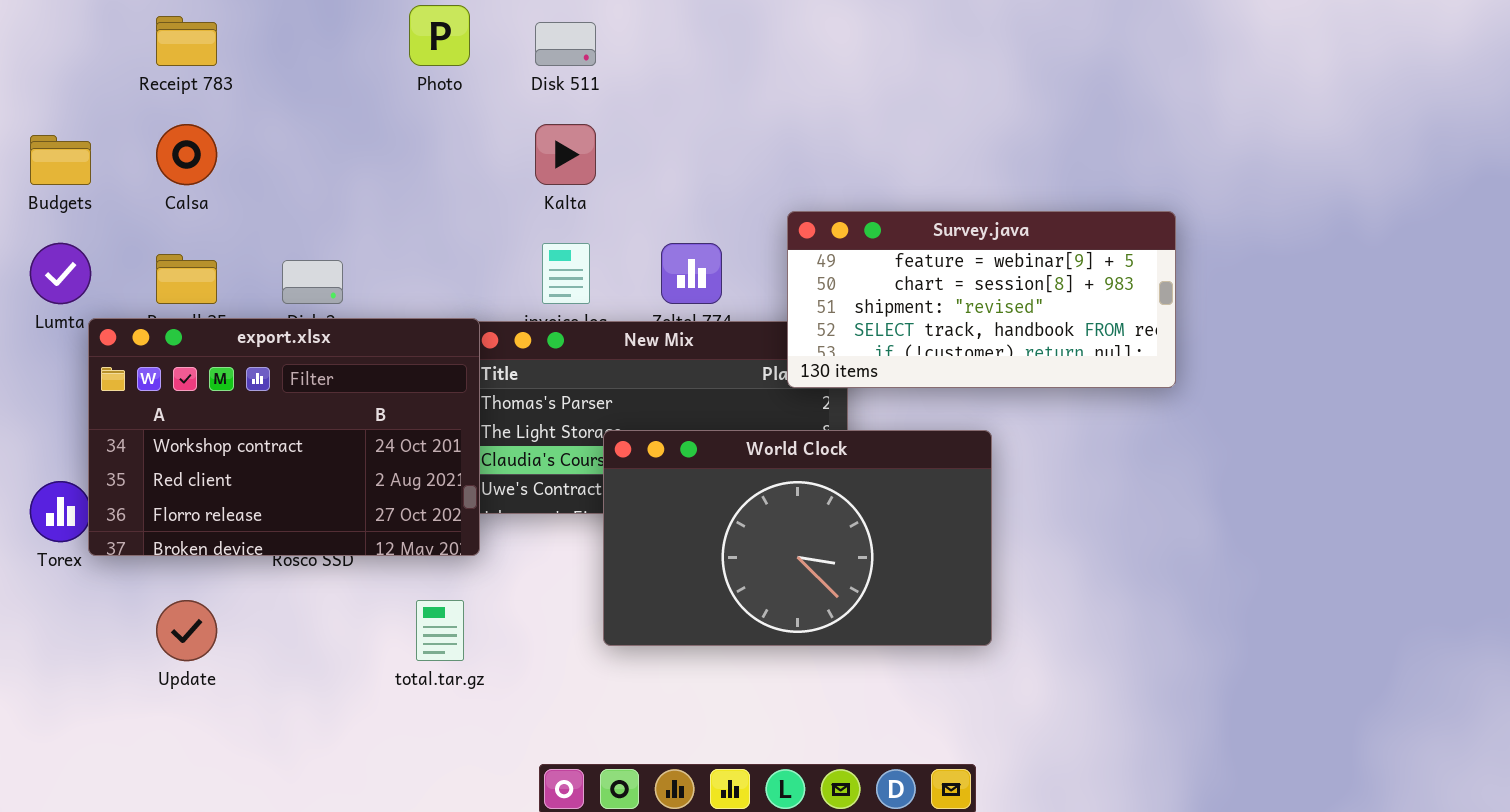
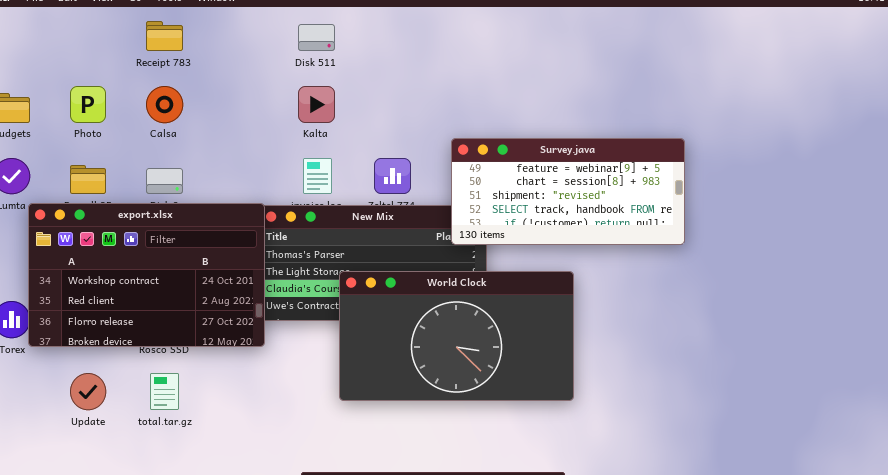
Photo: [409,5,470,66] -> [70,86,106,123], moved
Receipt 783: [156,16,217,66] -> [146,21,183,51], moved
Calsa: [156,124,217,185] -> [146,86,183,123], moved
total.tar.gz: [416,600,464,661] -> [150,373,179,410], moved

